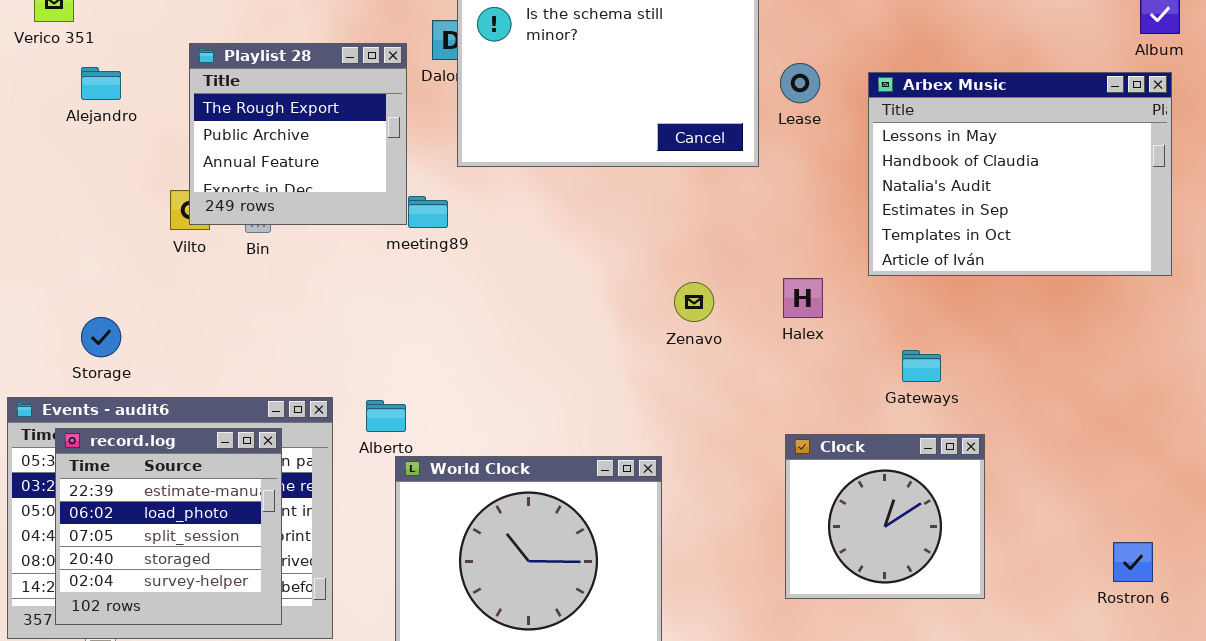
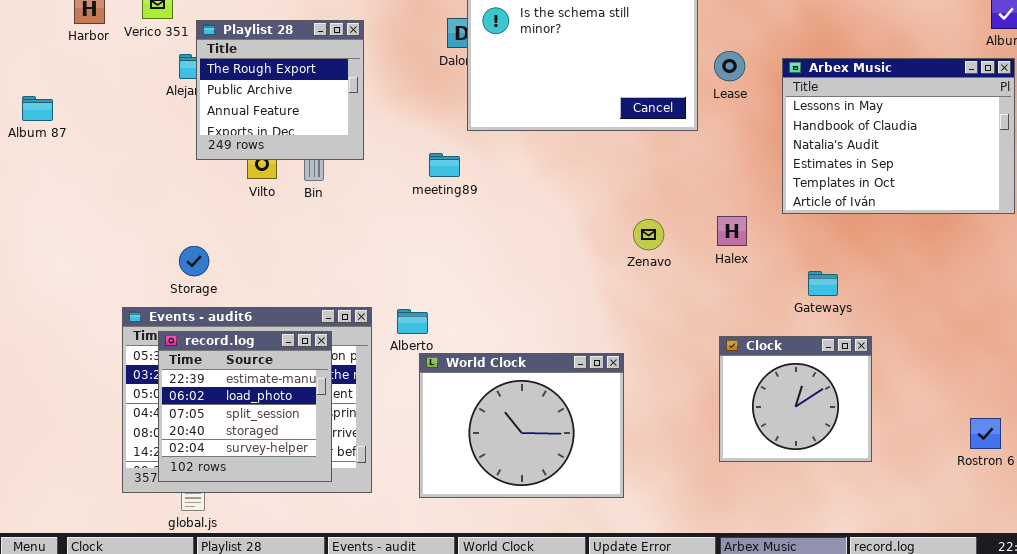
Playlist 28: [189,43,407,225] -> [196,20,364,160], moved

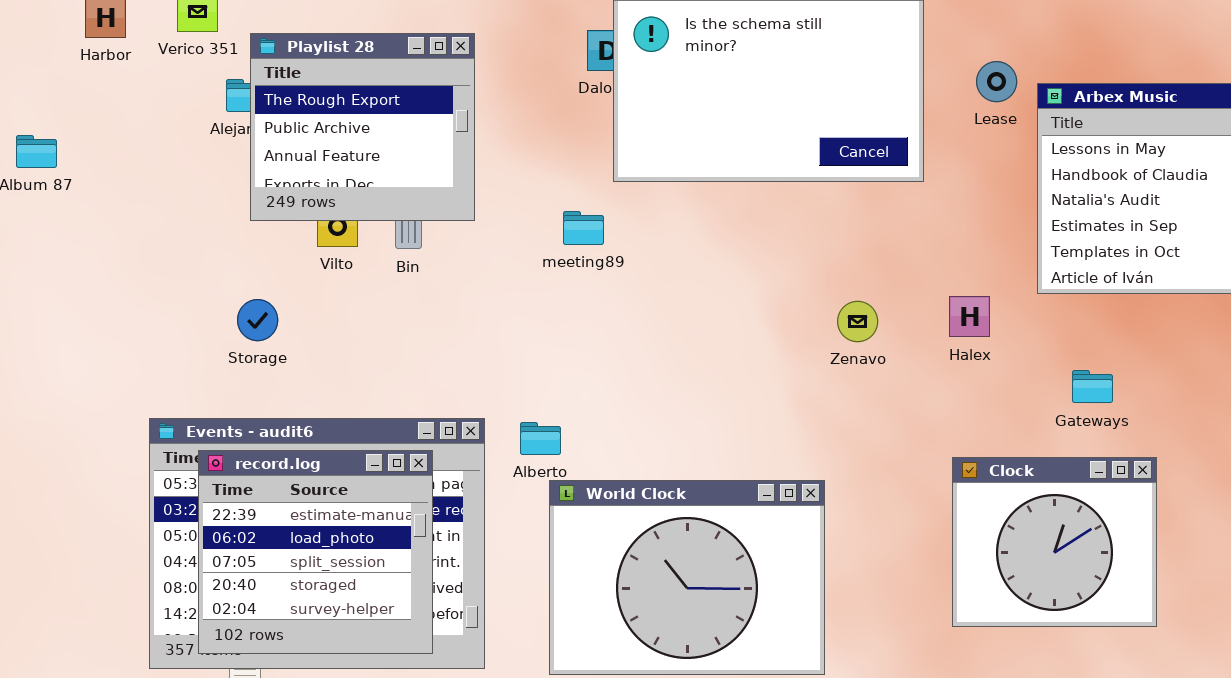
Lease: [714,51,745,81] -> [976,61,1017,102], moved
Storage: [179,246,209,276] -> [237,299,278,341], moved

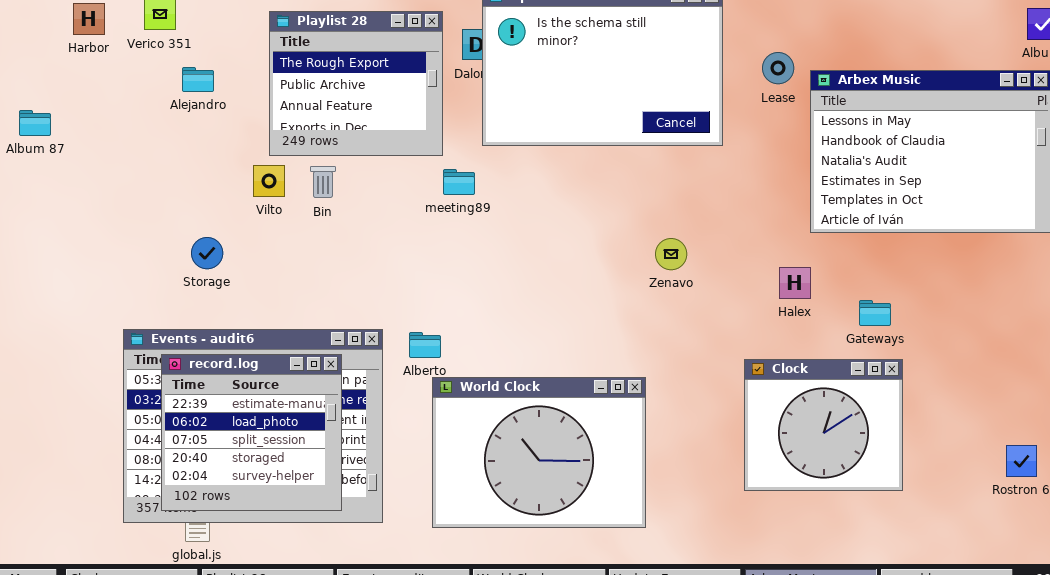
Playlist 28: [250,33,475,221] -> [269,11,443,156], moved
Halex: [949,296,990,337] -> [779,267,811,299], moved
Gateways: [1072,370,1113,403] -> [859,300,891,326], moved

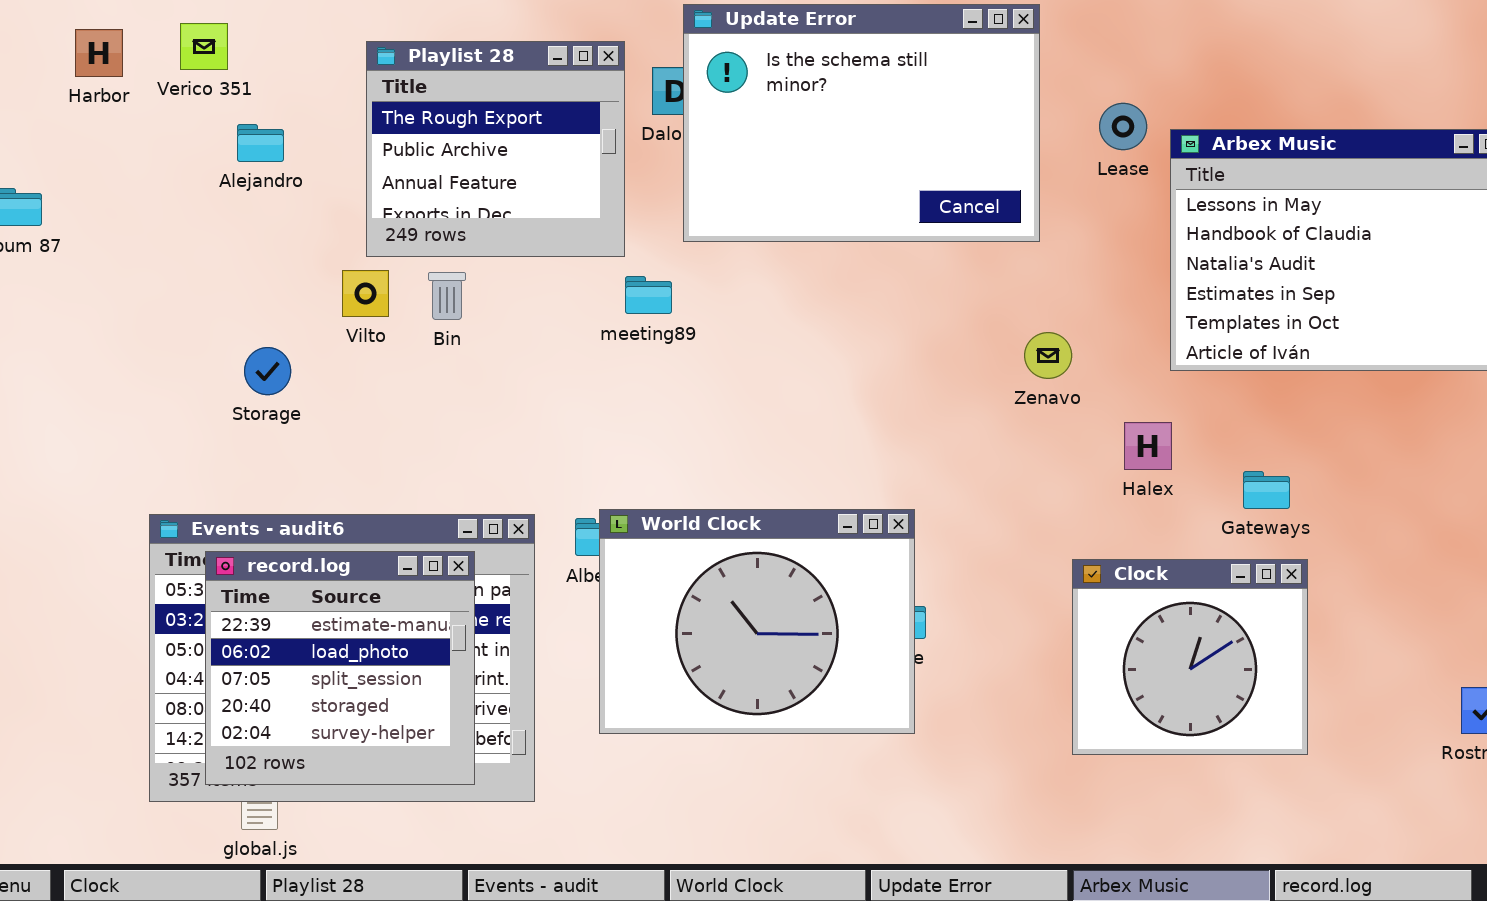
Storage: [191,237,223,269] -> [244,347,291,395], moved
Zenavo: [655,238,687,270] -> [1024,332,1072,379], moved
World Clock: [432,377,646,528] -> [599,509,915,734], moved

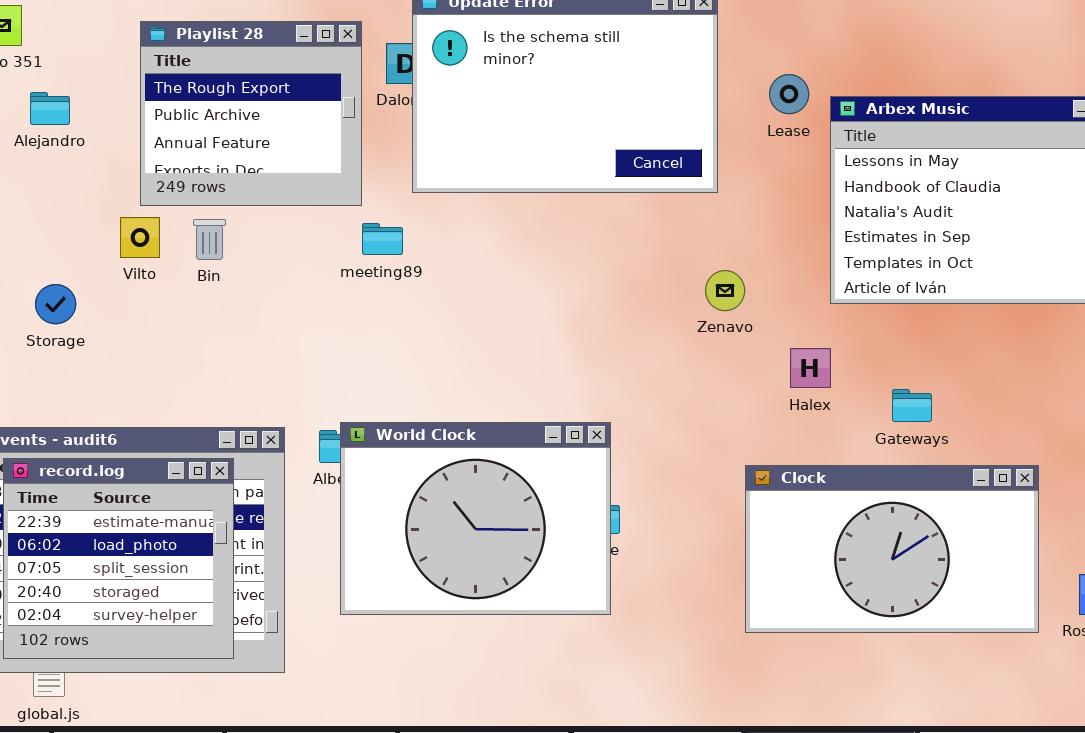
Clock: [1072,559,1308,755] -> [745,465,1039,633], resized

